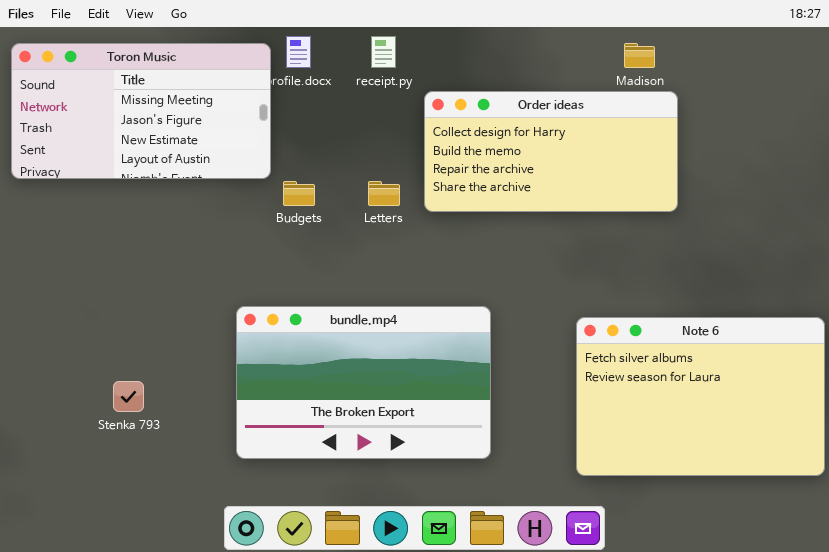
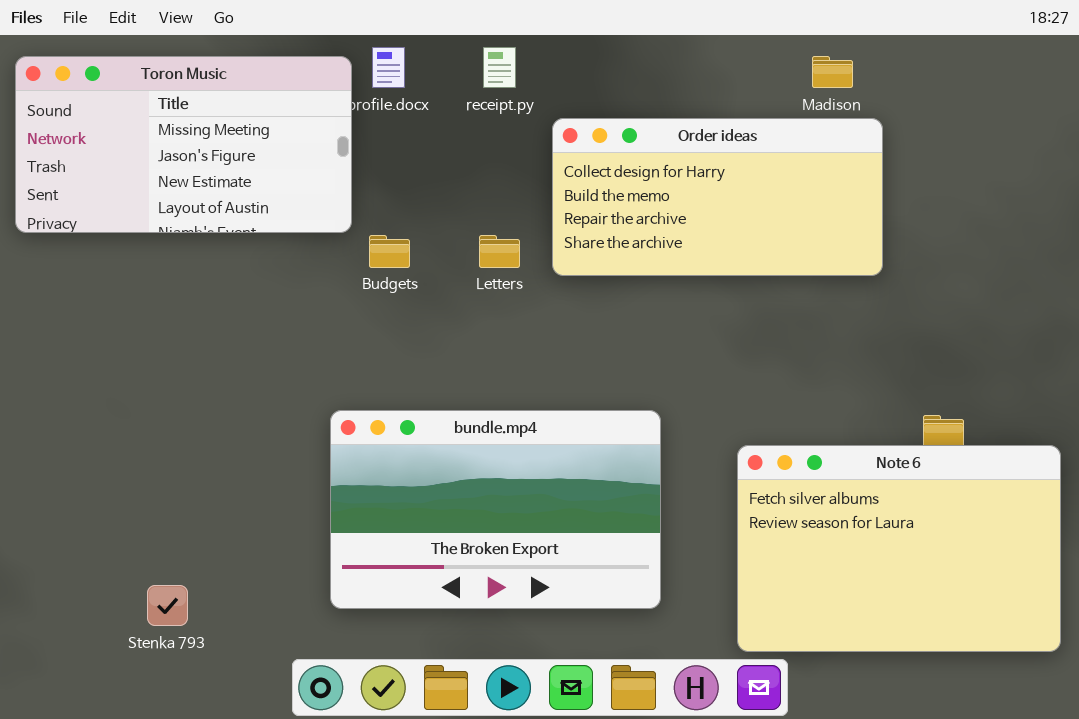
bundle.mp4: [236,306,491,459] -> [330,410,661,609], moved
Note 6: [576,317,825,476] -> [737,445,1061,652], moved
Stenka 793: [113,381,144,412] -> [147,585,188,626], moved

